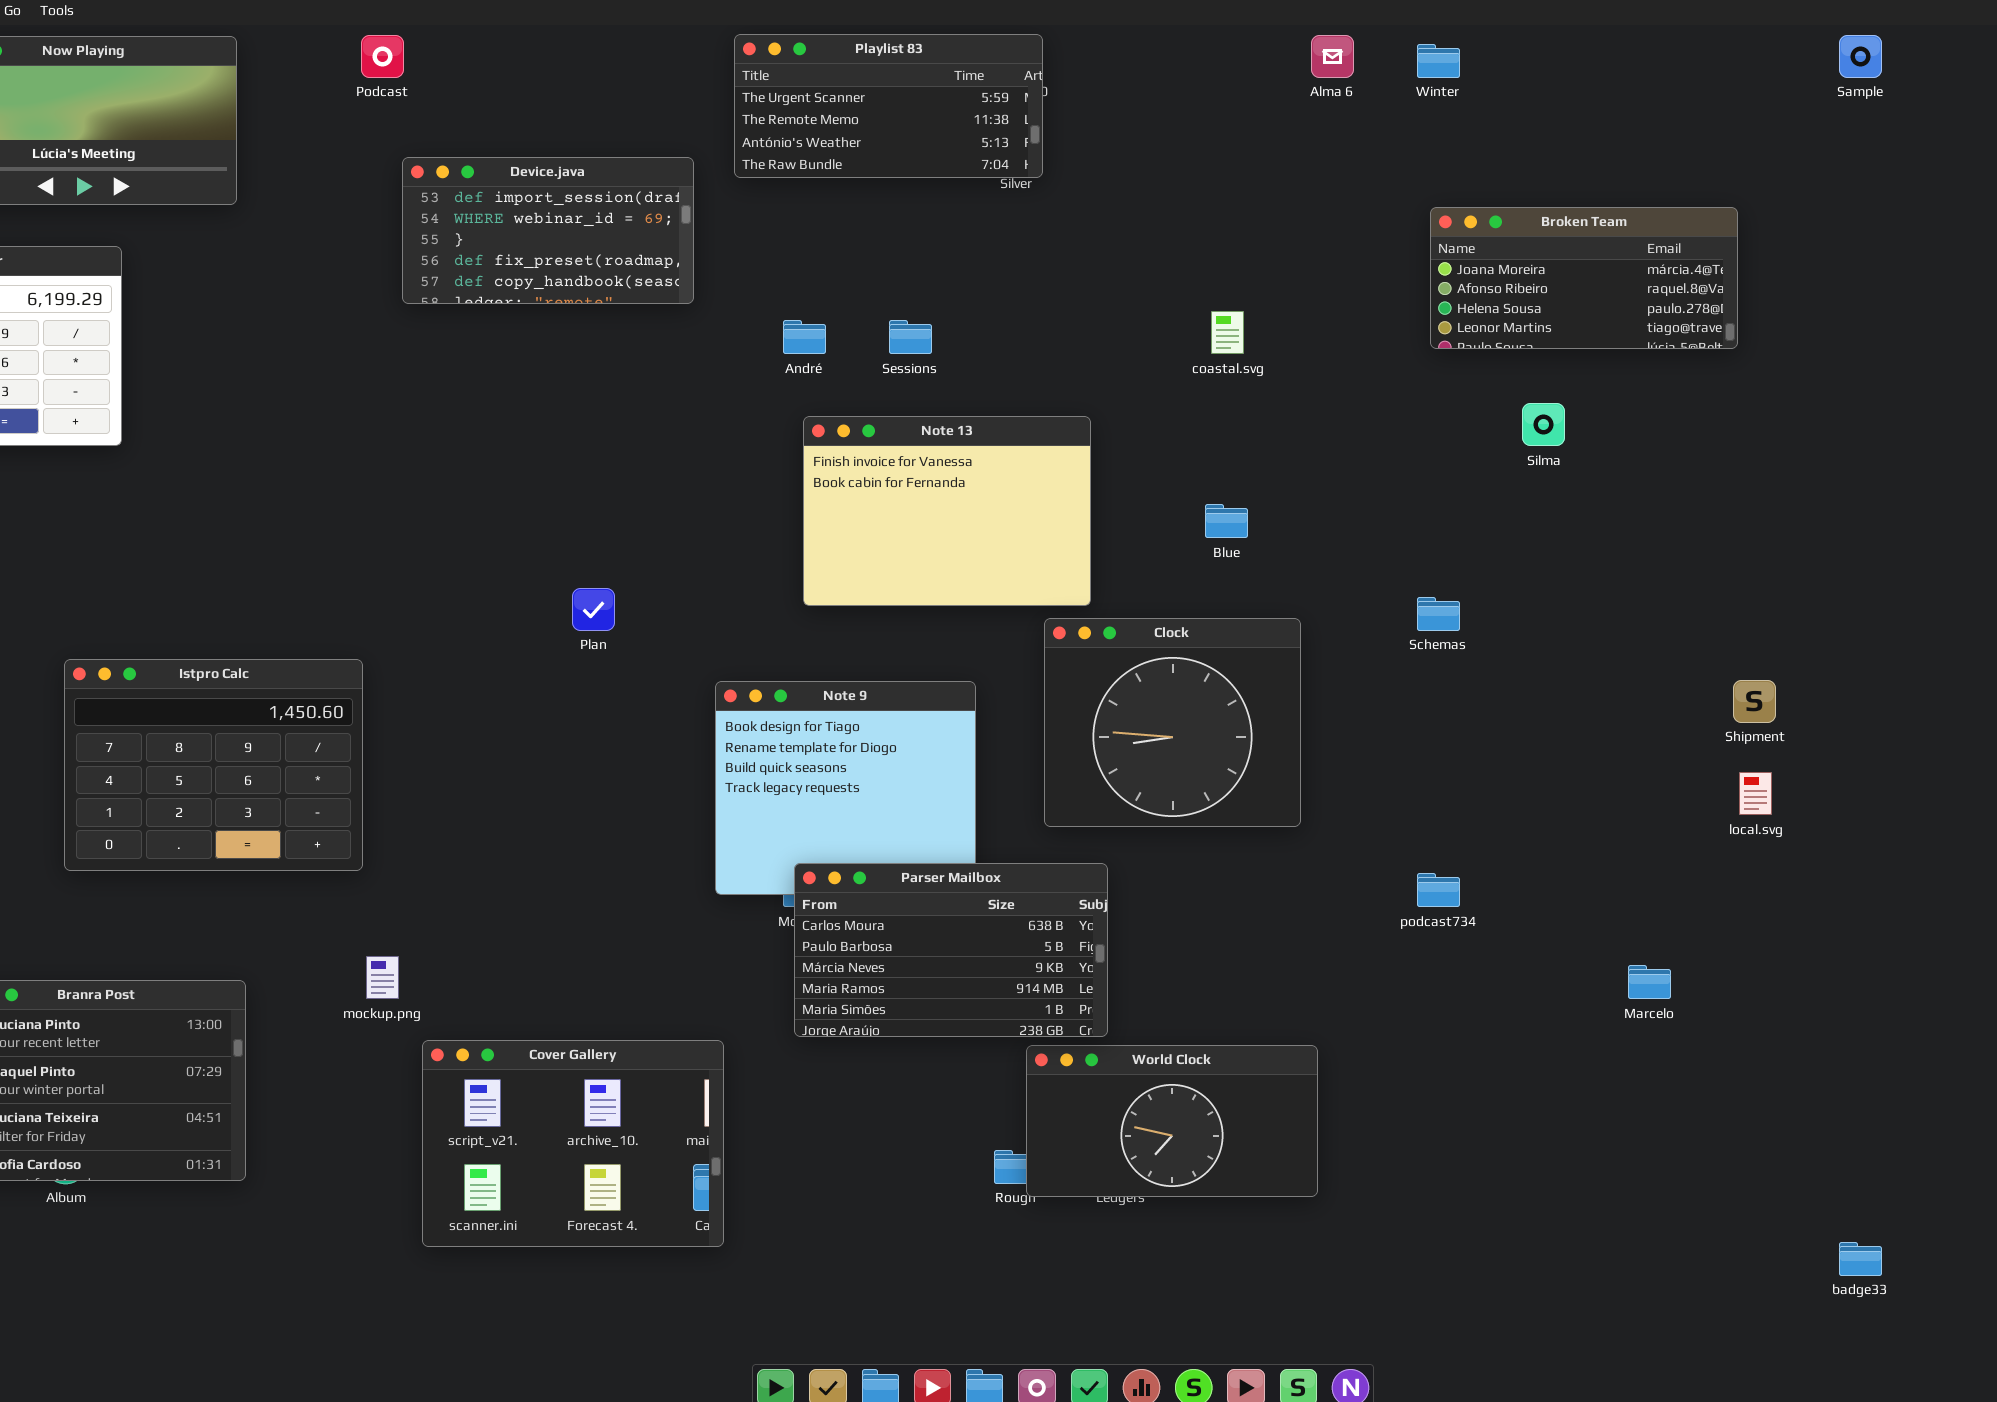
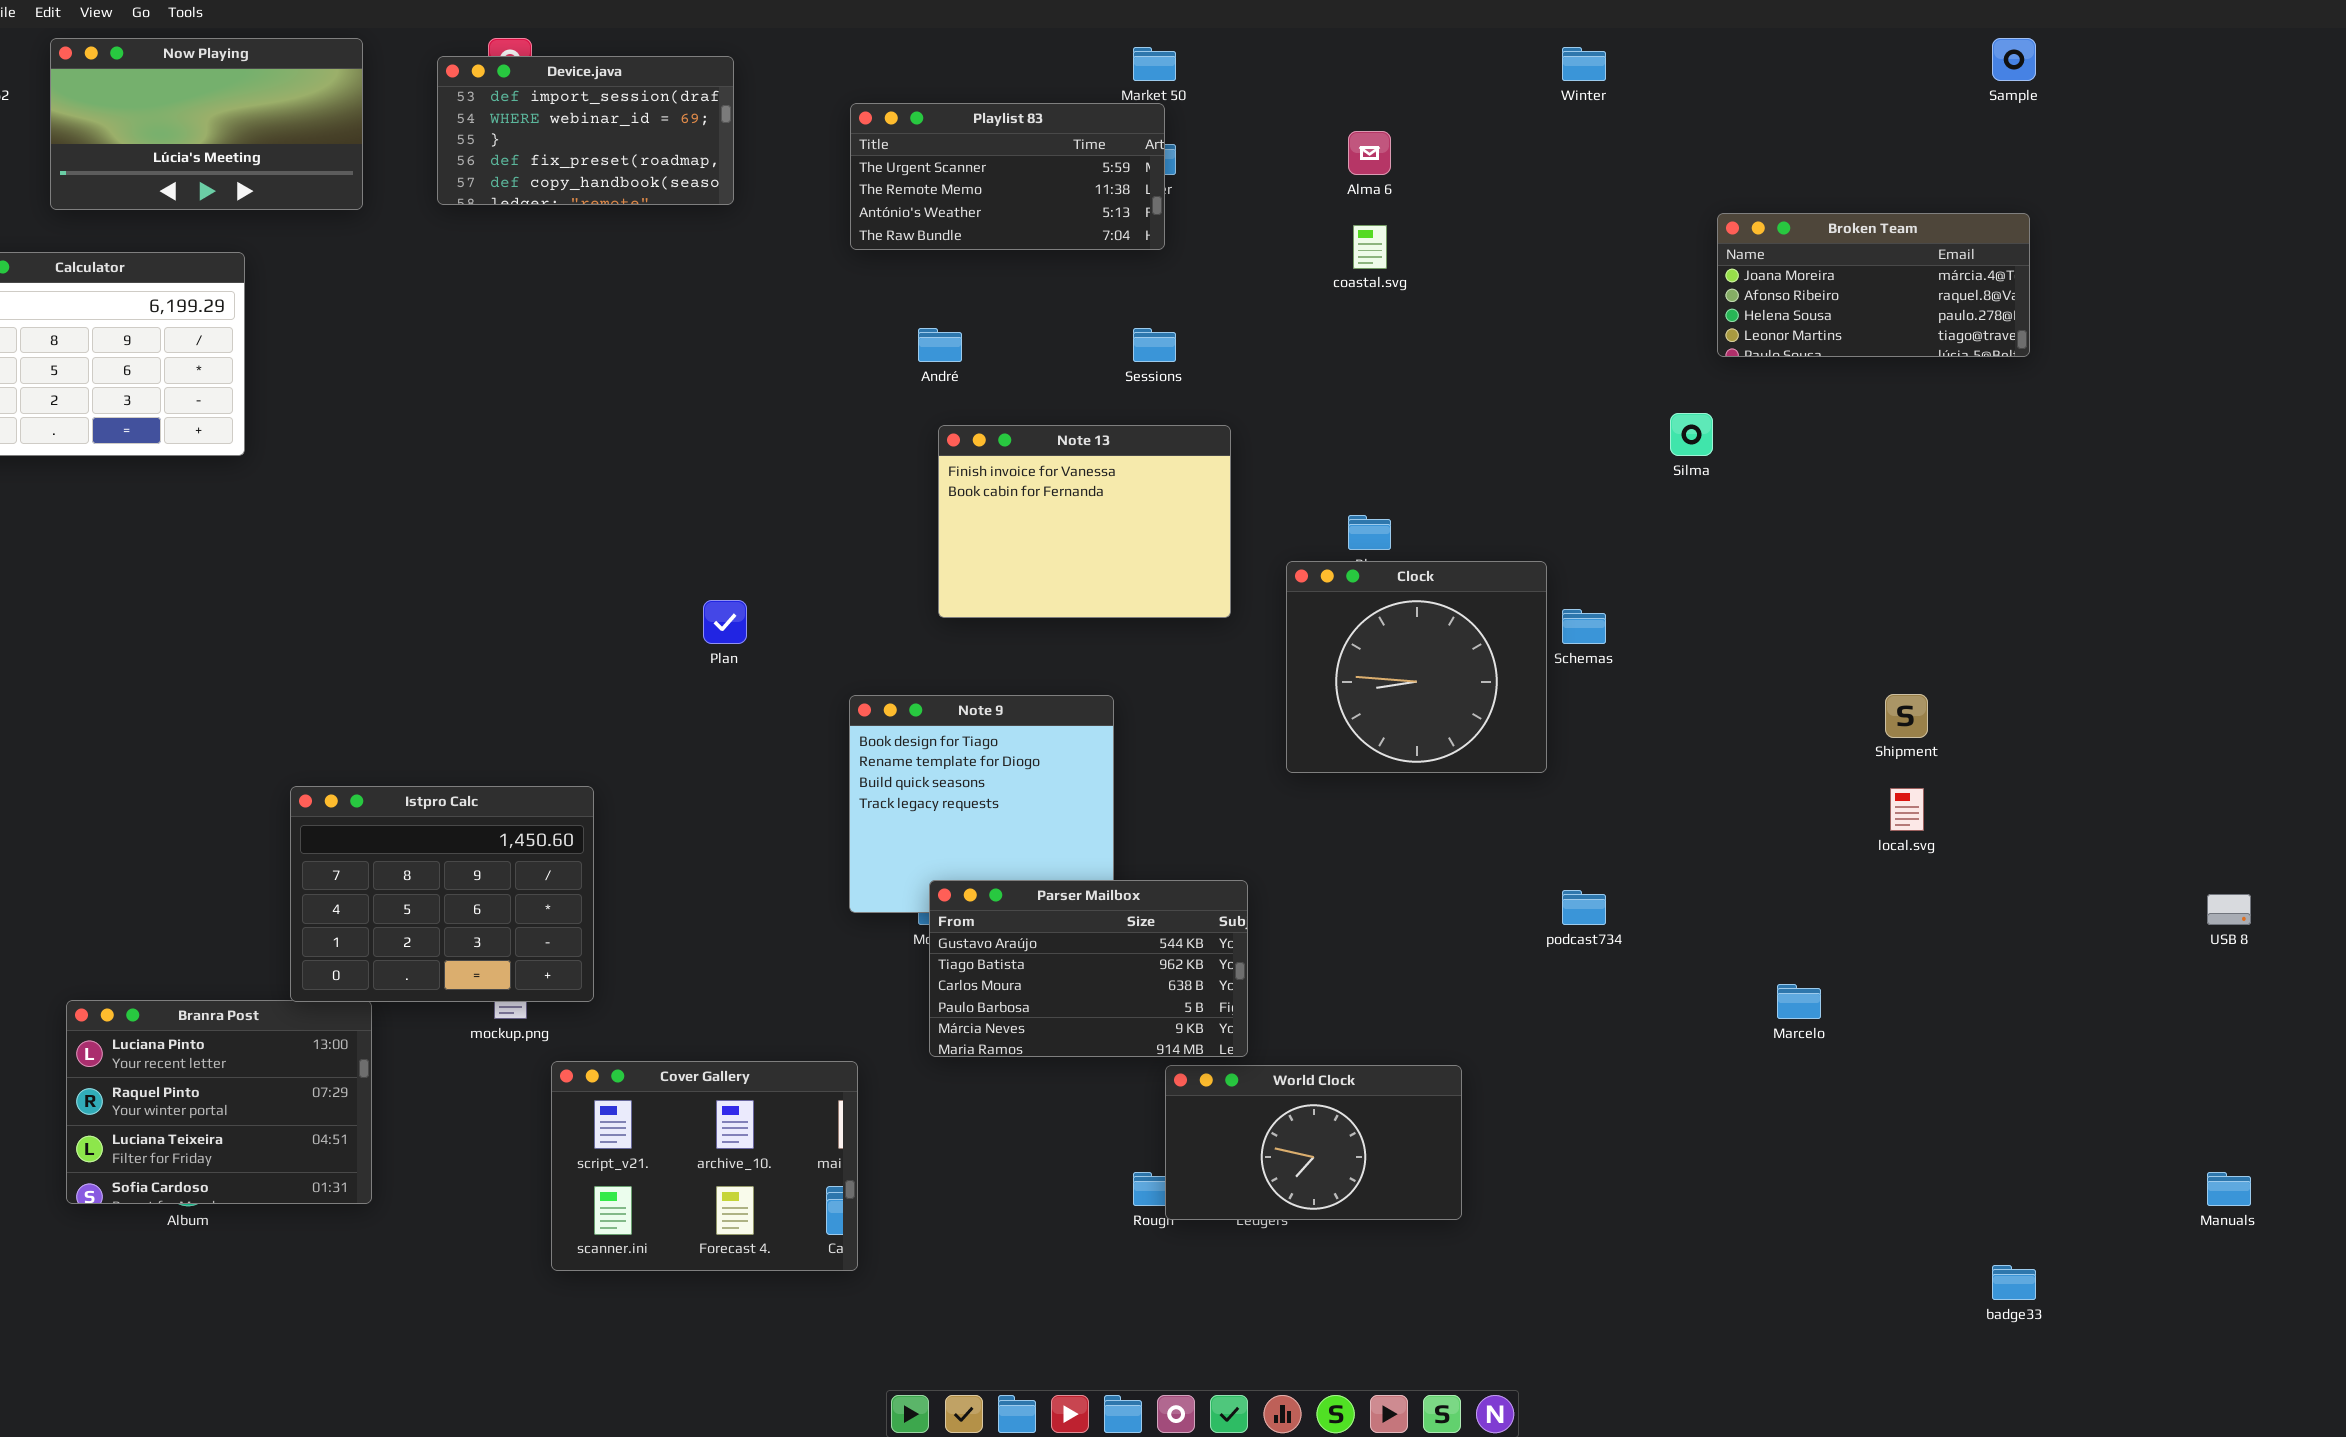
Playlist 83: [734,34,1043,178] -> [850,103,1165,250], moved
Alma 6: [1311,35,1354,78] -> [1348,131,1391,175], moved
Device.java: [402,157,694,304] -> [437,56,734,205], moved
Broken Team: [1430,207,1738,349] -> [1717,213,2030,357], moved
coastal.svg: [1211,311,1244,354] -> [1353,225,1387,269], moved
Sessions: [889,320,932,354] -> [1133,328,1176,362], moved
Clock: [1044,618,1301,827] -> [1286,561,1547,773], moved
Istpro Calc: [64,659,363,871] -> [290,786,594,1002], moved
Parser Mailbox: [794,863,1108,1037] -> [929,880,1248,1057], scrolled up 2 rows

